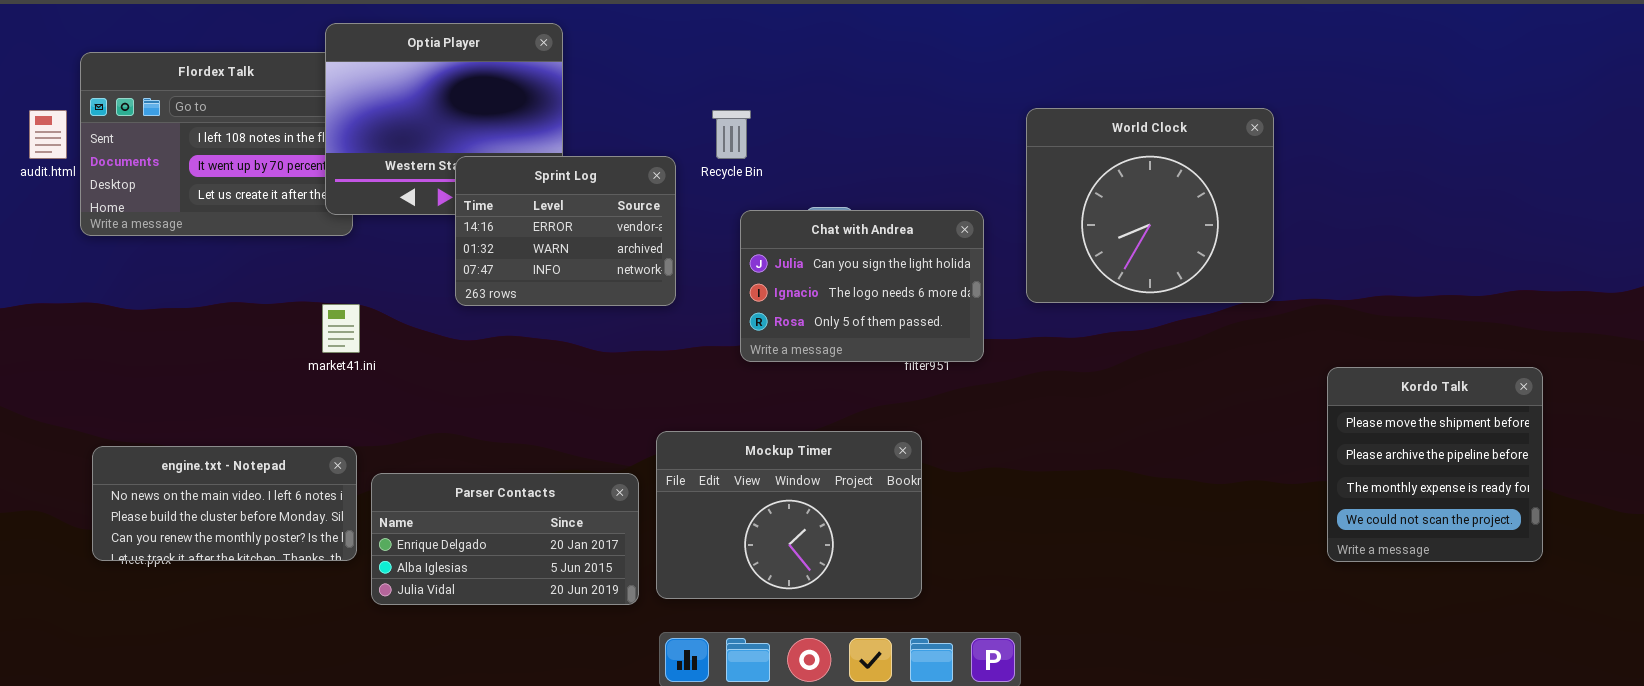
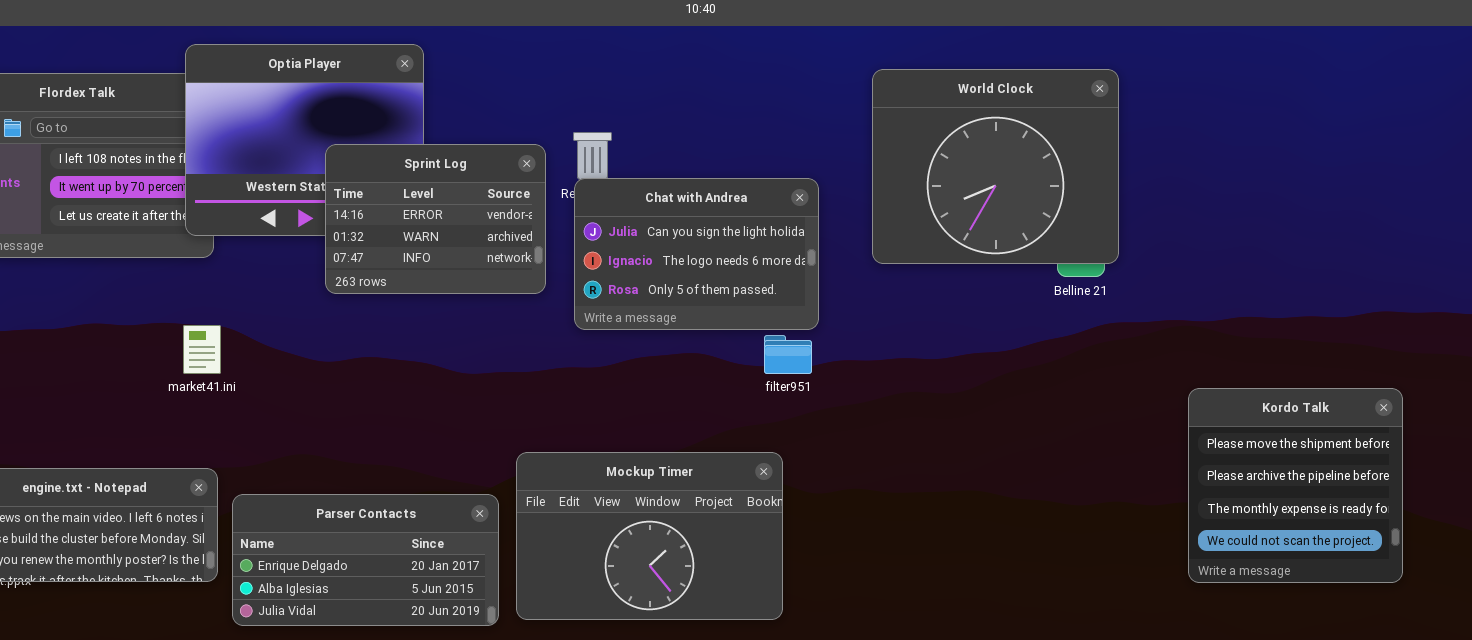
World Clock: [1026,108,1274,303] -> [872,69,1119,264], moved
Sprint Log: [455,156,676,306] -> [325,144,546,294], moved
Chat with Andrea: [740,210,984,362] -> [574,178,819,330], moved

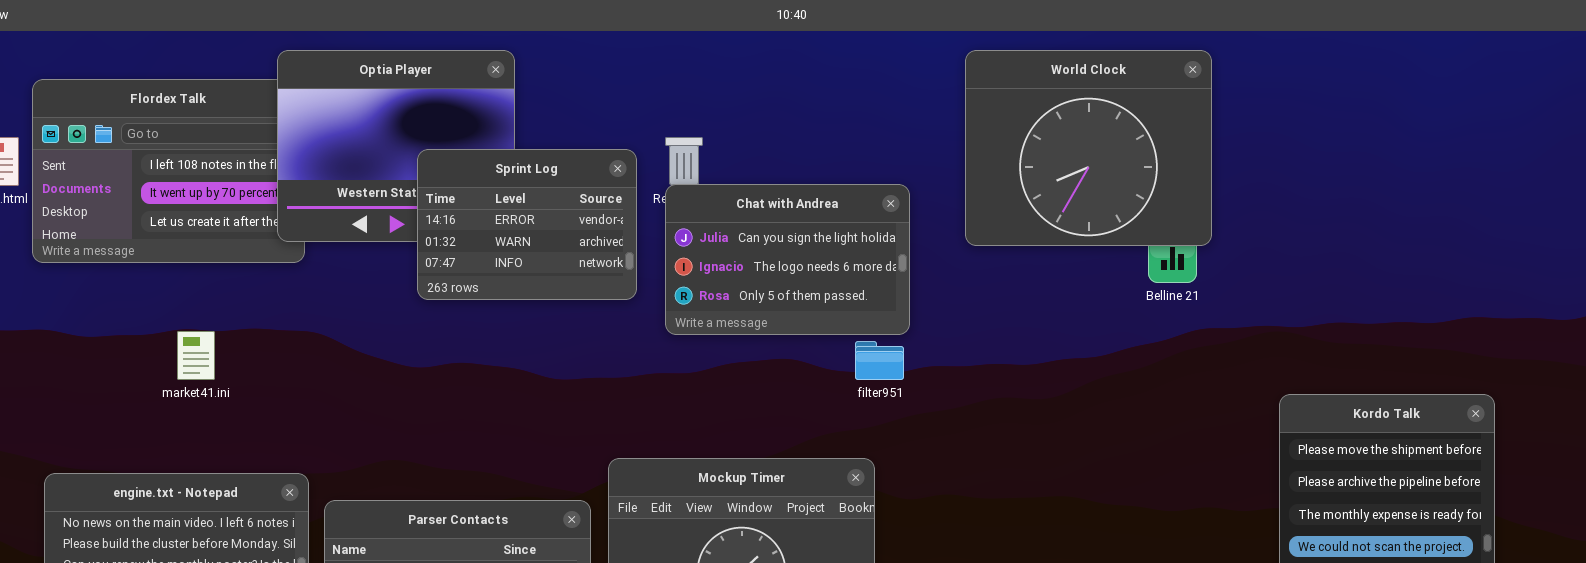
World Clock: [872,69,1119,264] -> [965,50,1212,246], moved
market41.ini: [183,325,221,374] -> [177,331,215,380], moved

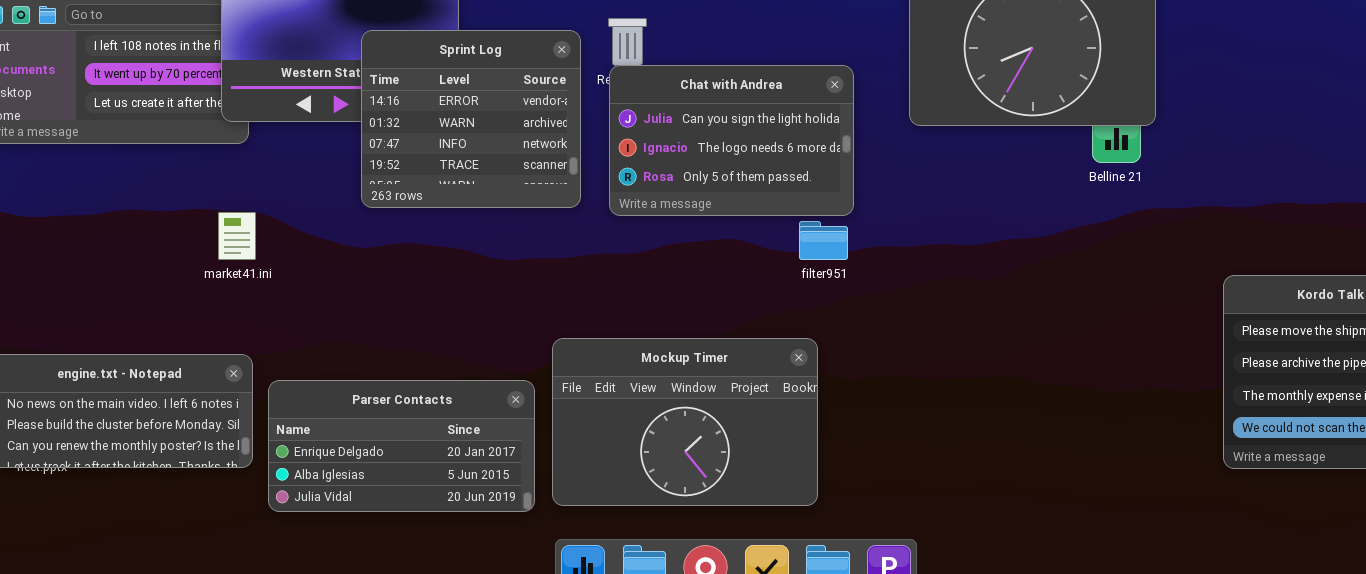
Sprint Log: [417,149,637,300] -> [361,30,581,208], resized
market41.ini: [177,331,215,380] -> [218,212,256,260], moved

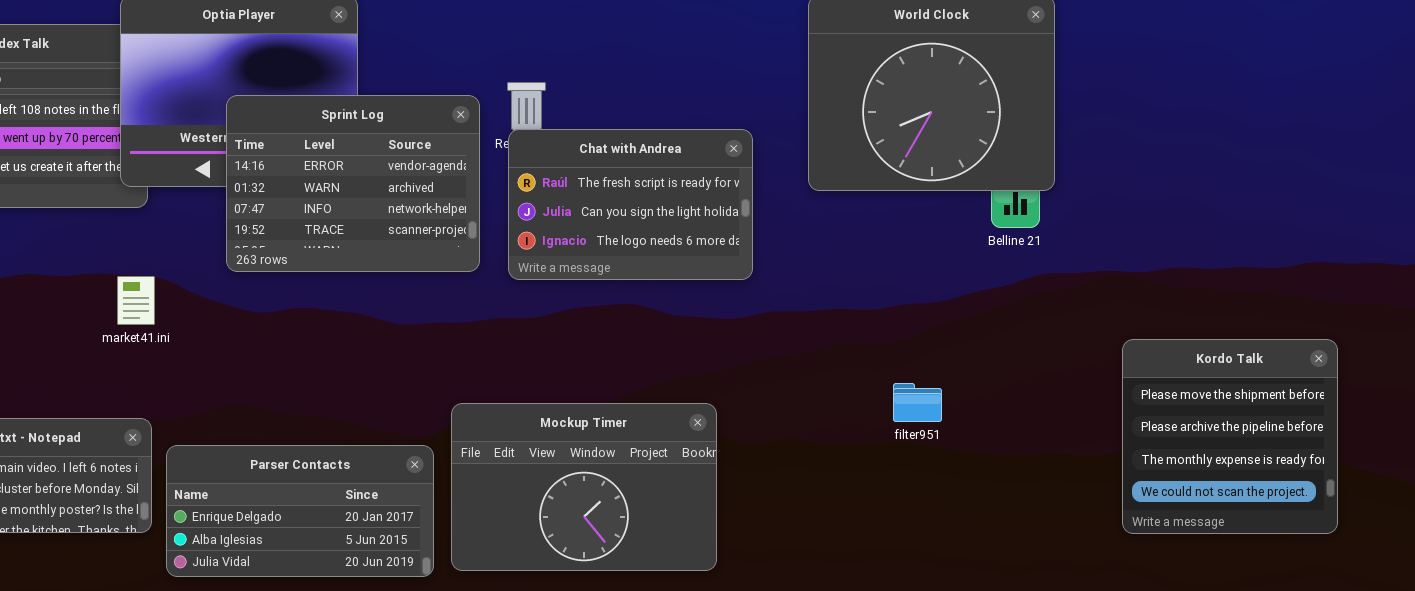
Sprint Log: [361,30,581,208] -> [226,95,480,272], resized
Chat with Andrea: [609,65,854,216] -> [508,129,753,280], scrolled up 1 row
filter951: [799,221,848,260] -> [893,383,942,422], moved

